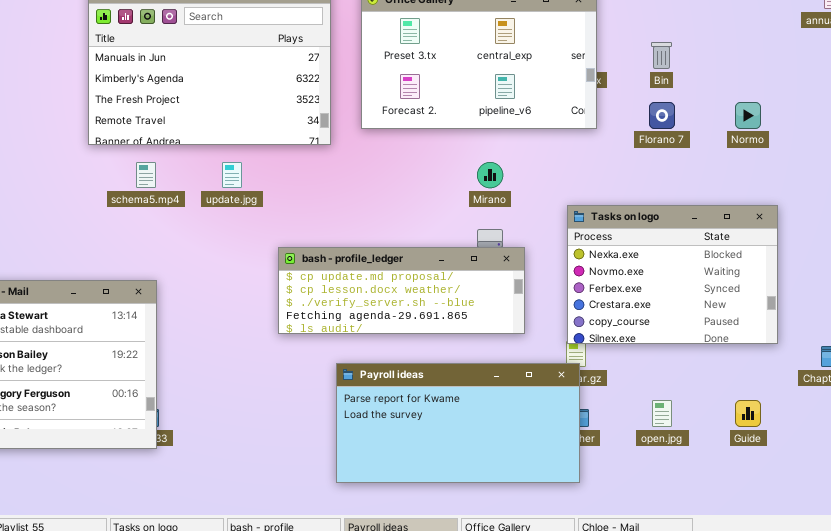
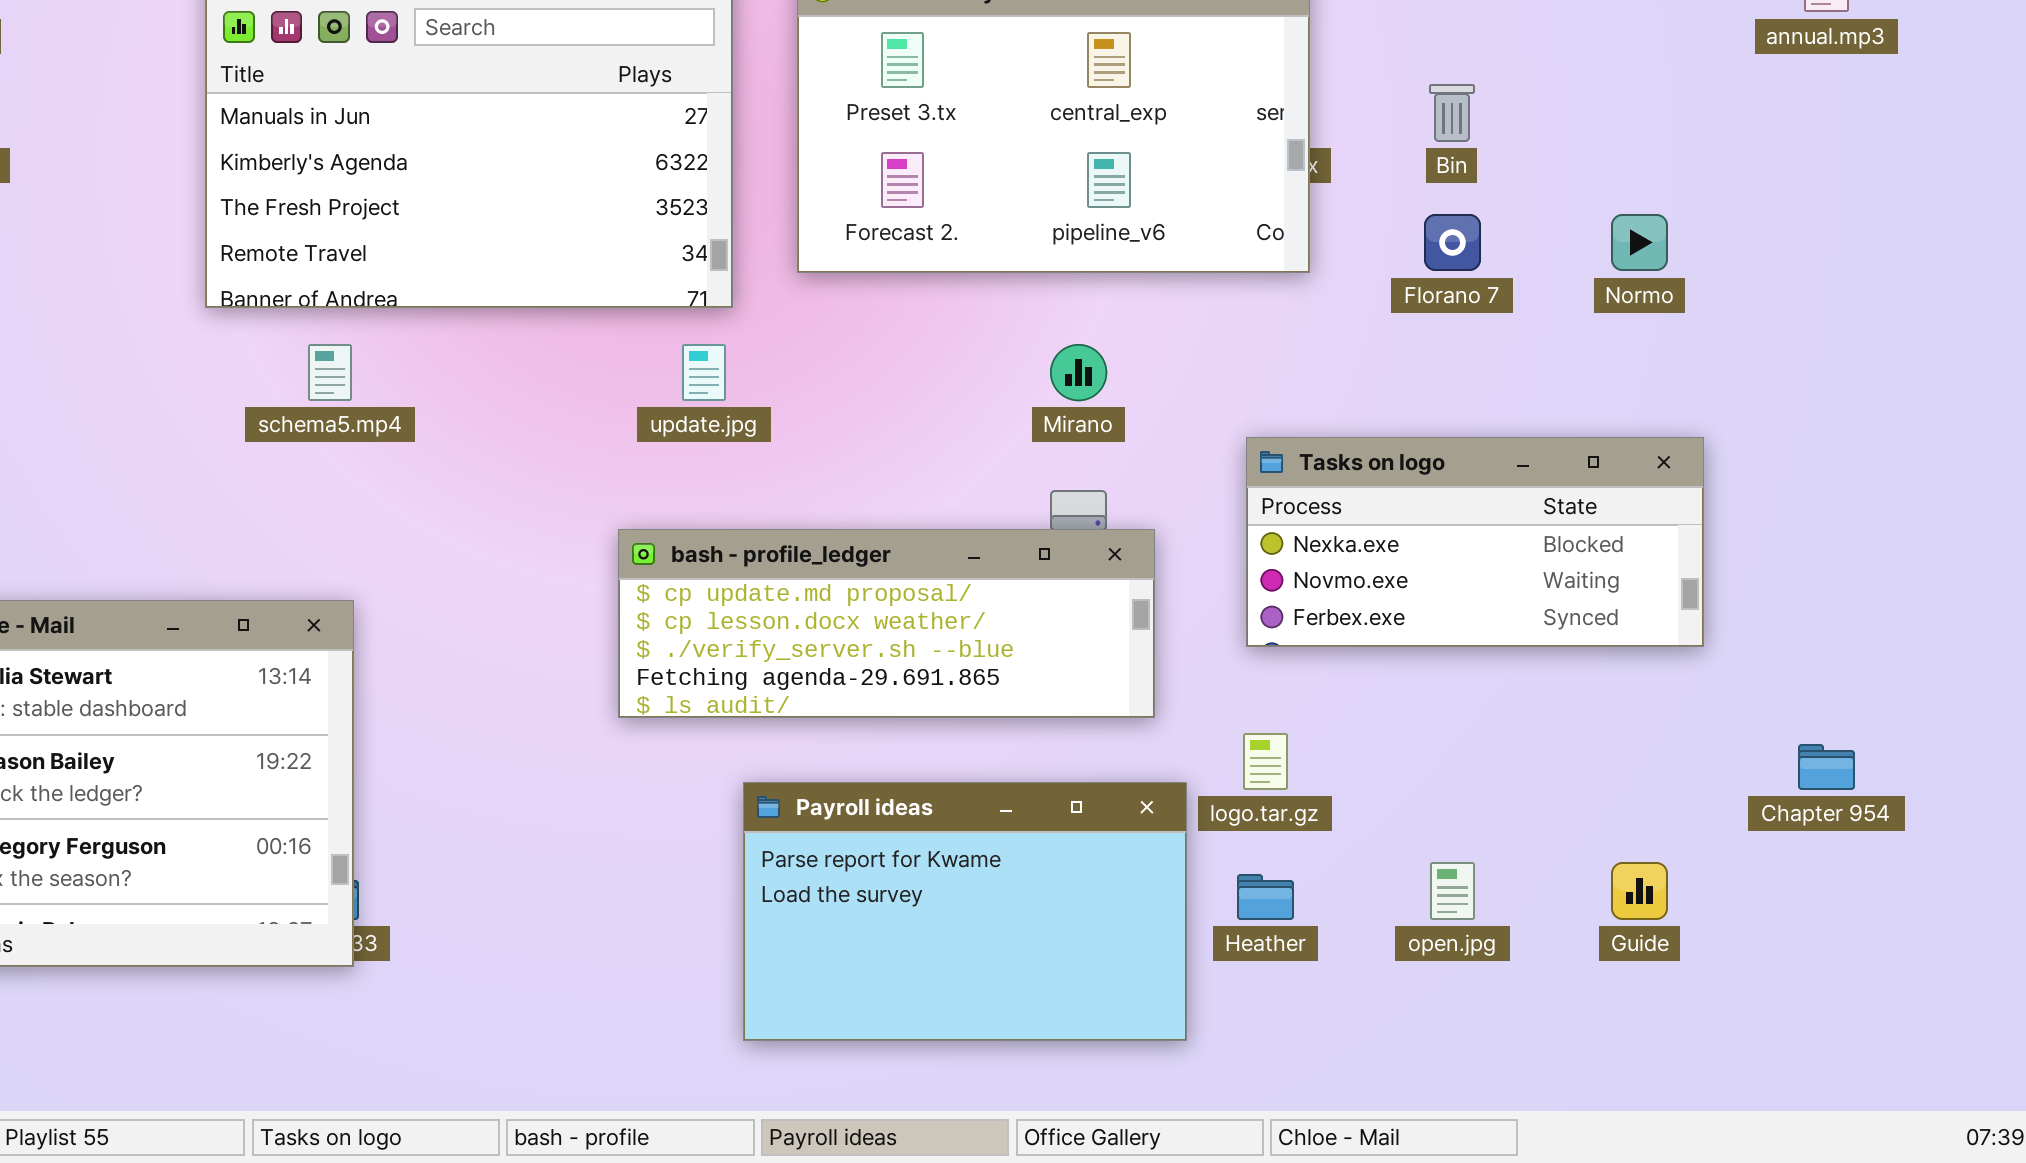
update.jpg: [222,162,242,188] -> [682,344,726,401], moved
Tasks on logo: [567,205,778,344] -> [1246,437,1704,647], resized
Payroll ideas: [336,363,580,483] -> [743,782,1187,1041], resized

